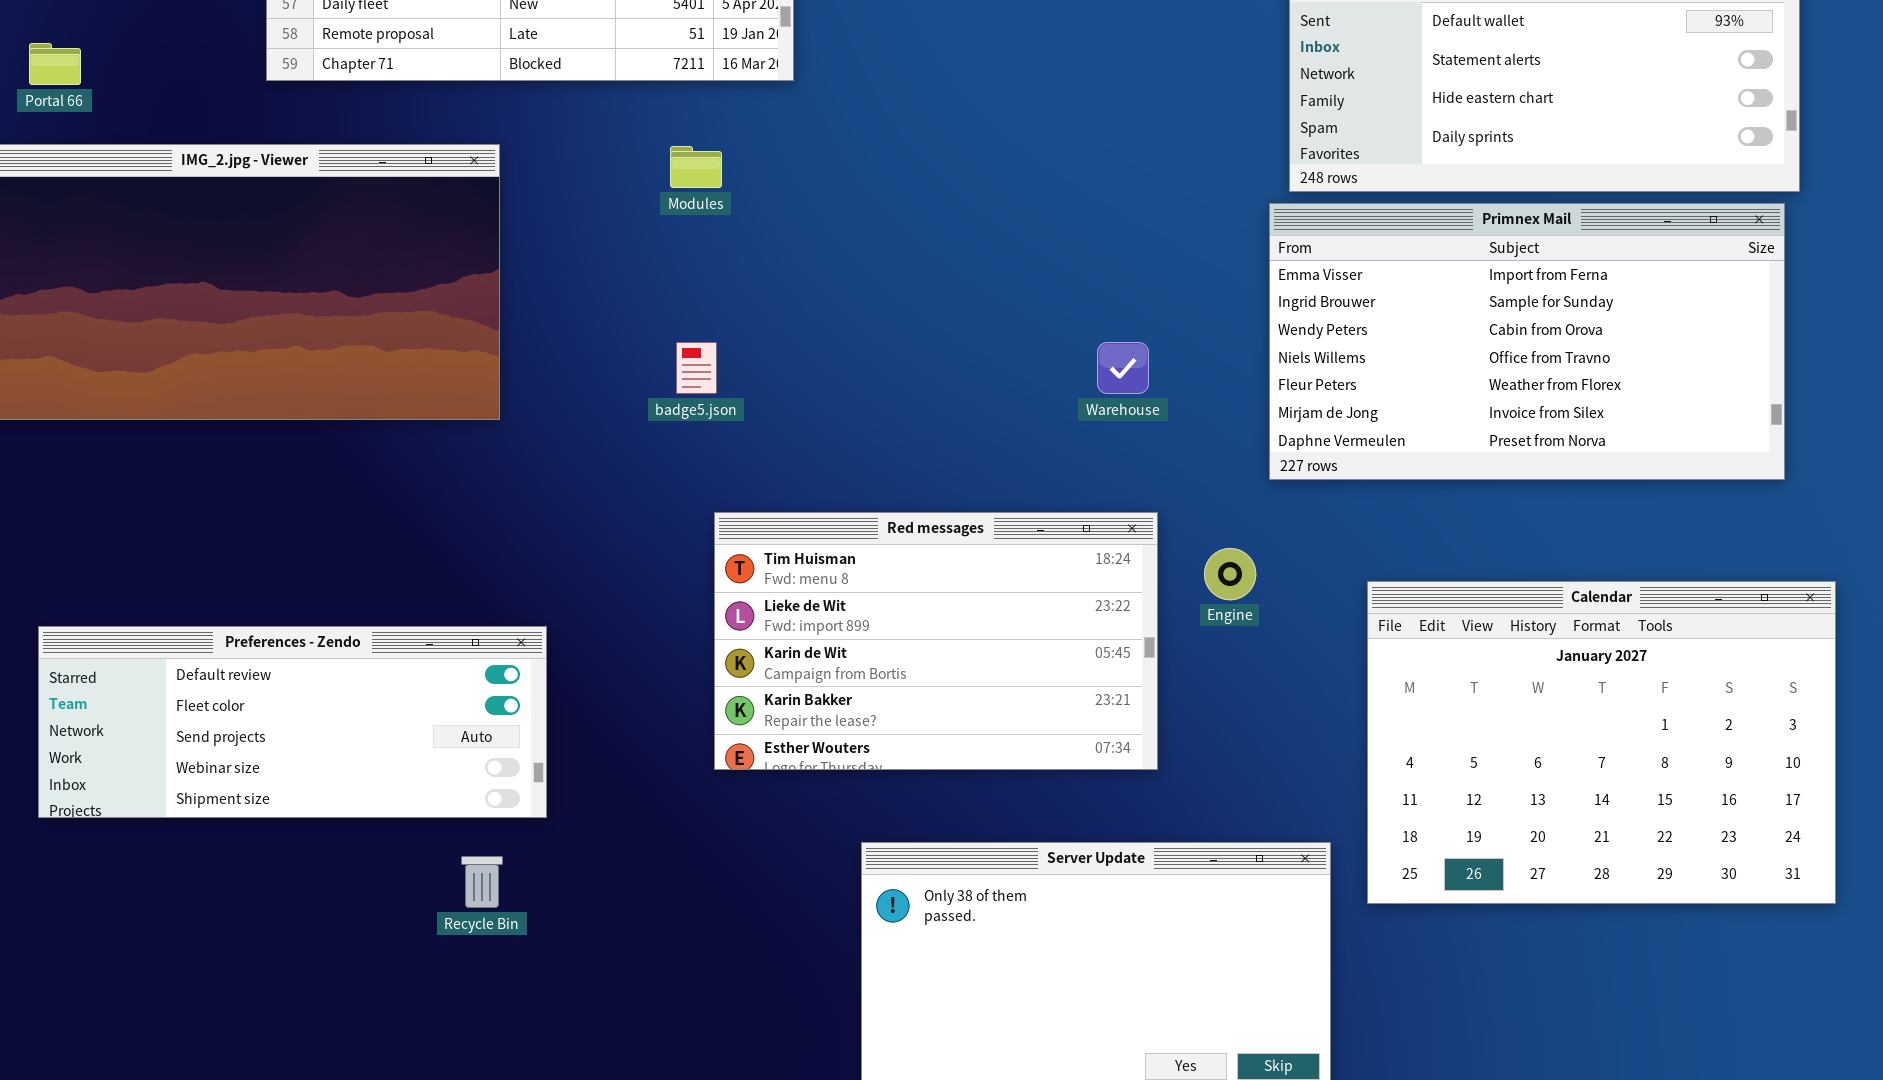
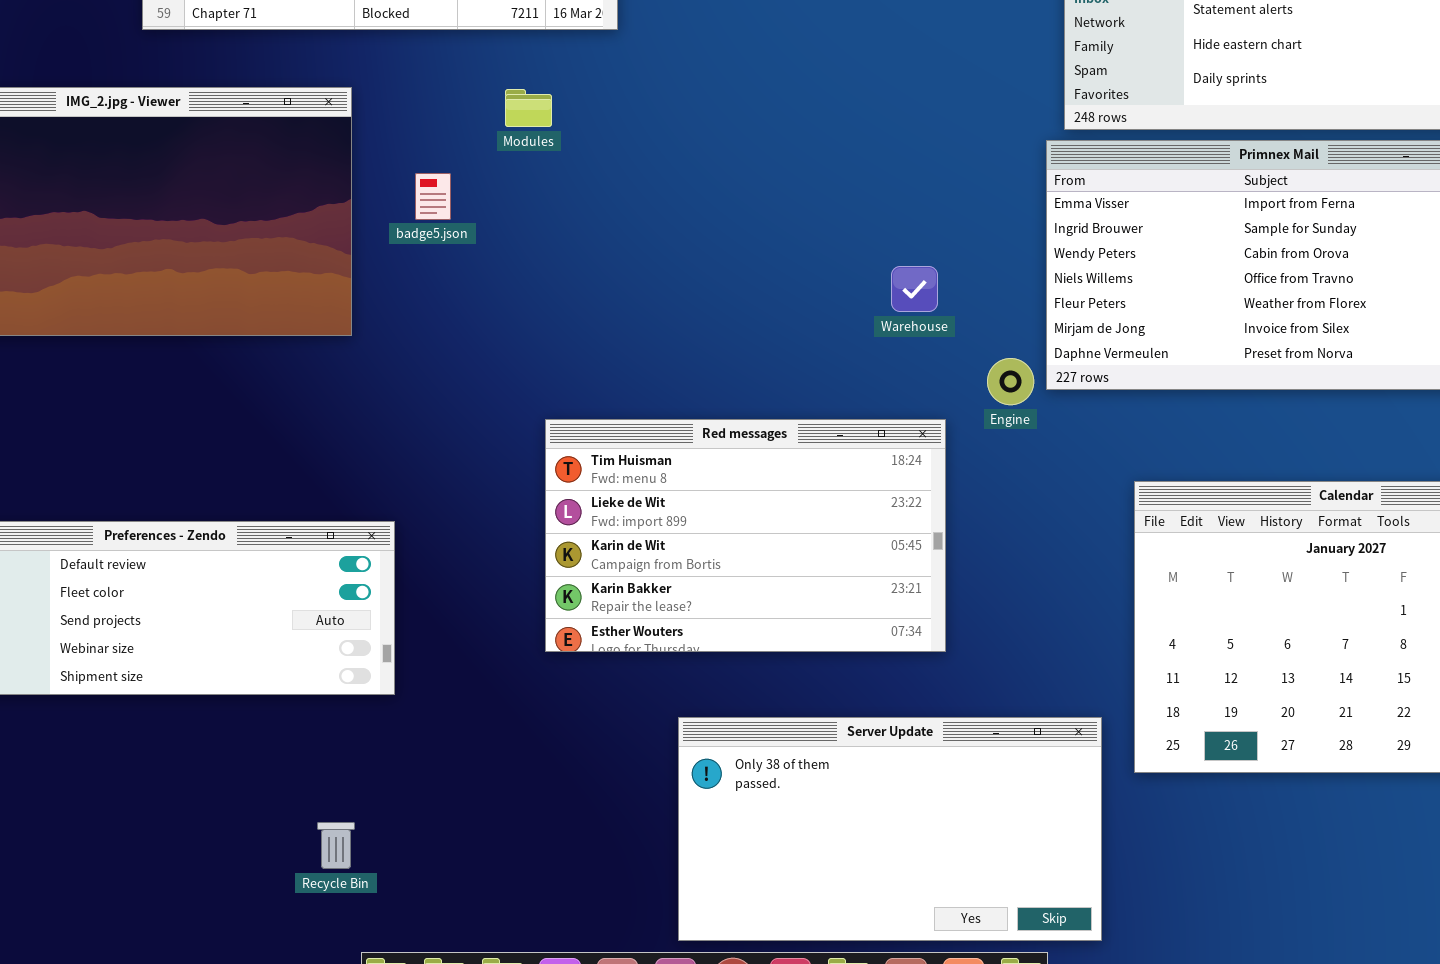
badge5.json: [676,342,717,394] -> [415,173,451,220], moved
Engine: [1204,548,1256,600] -> [987,358,1034,405], moved
Recycle Bin: [461,856,503,908] -> [317,822,355,869], moved

